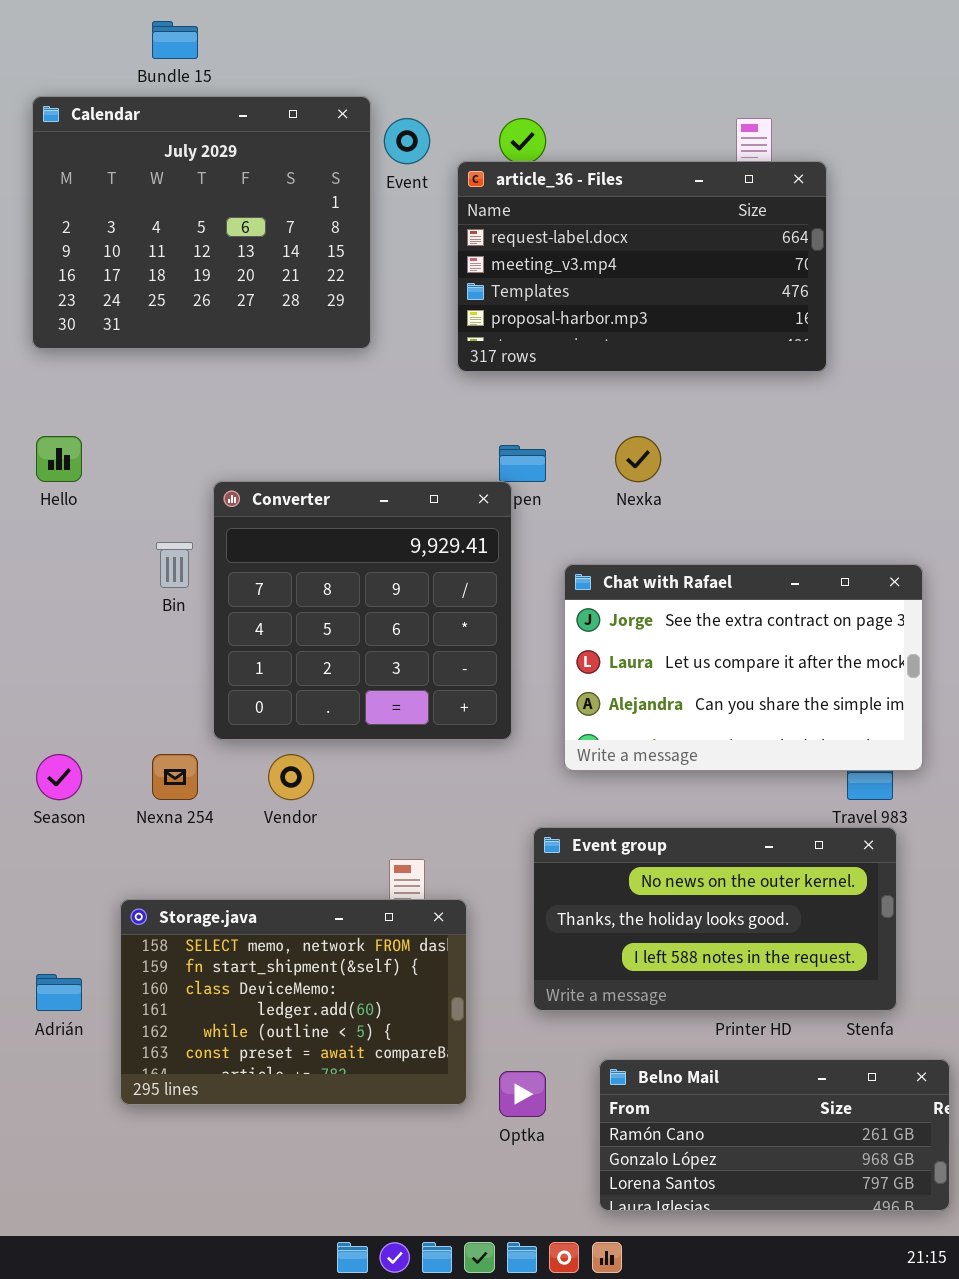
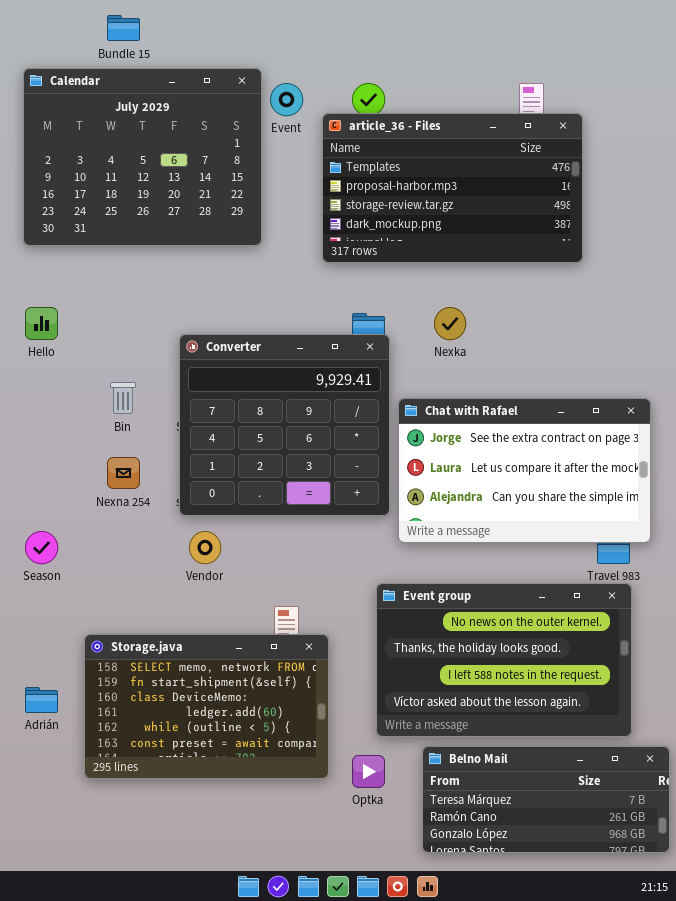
article_36 - Files: [457,161,827,372] -> [322,113,583,263], scrolled down 2 rows
Converter: [213,481,512,740] -> [179,334,390,516], moved
Nexna 254: [152,754,198,800] -> [107,457,140,489], moved
Event group: [533,827,897,1011] -> [376,583,632,737], resized
Belno Mail: [599,1059,950,1211] -> [422,746,670,853], scrolled up 1 row

